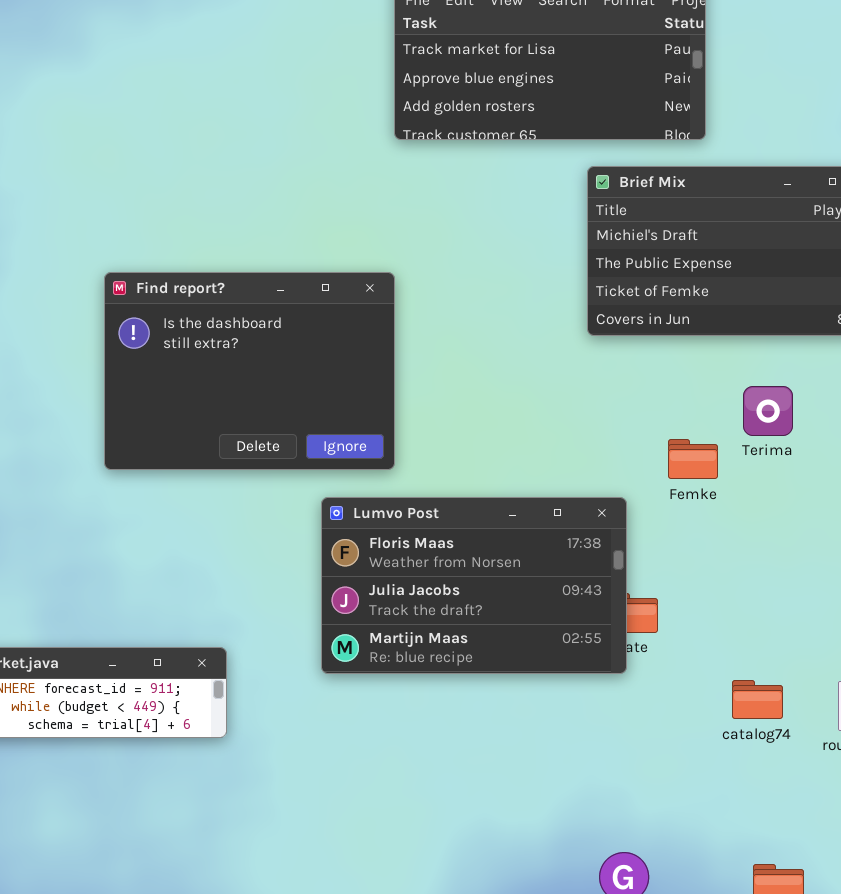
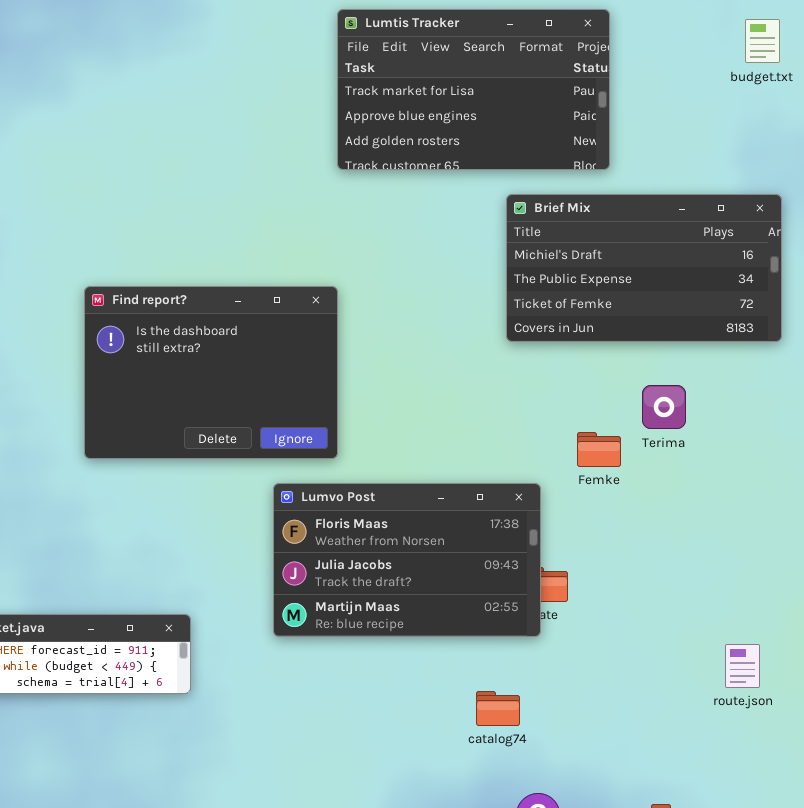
catalog74: [732,680,783,719] -> [476,691,520,726], moved

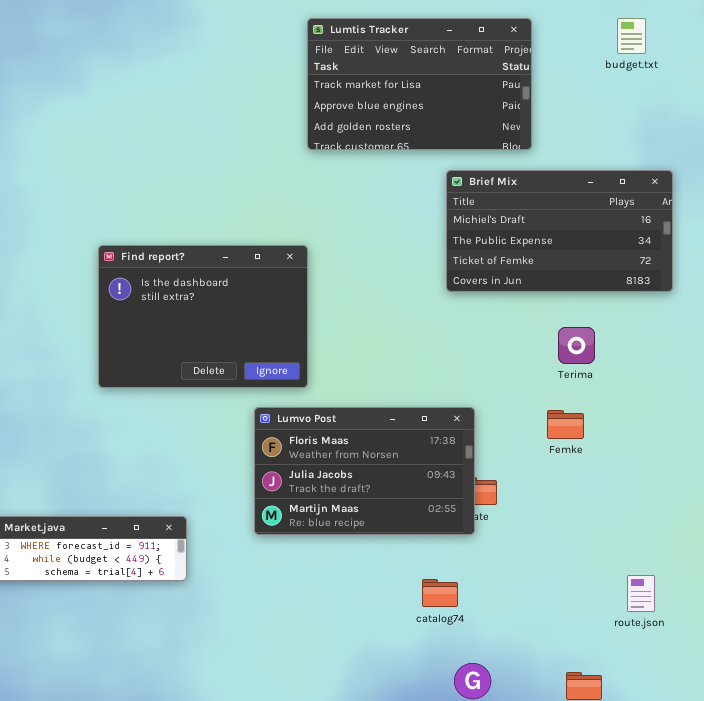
budget.txt: [745,19,780,63] -> [617,18,646,54], moved
Femke: [577,432,621,467] -> [547,410,584,439], moved
route.json: [725,644,760,688] -> [627,575,655,612], moved

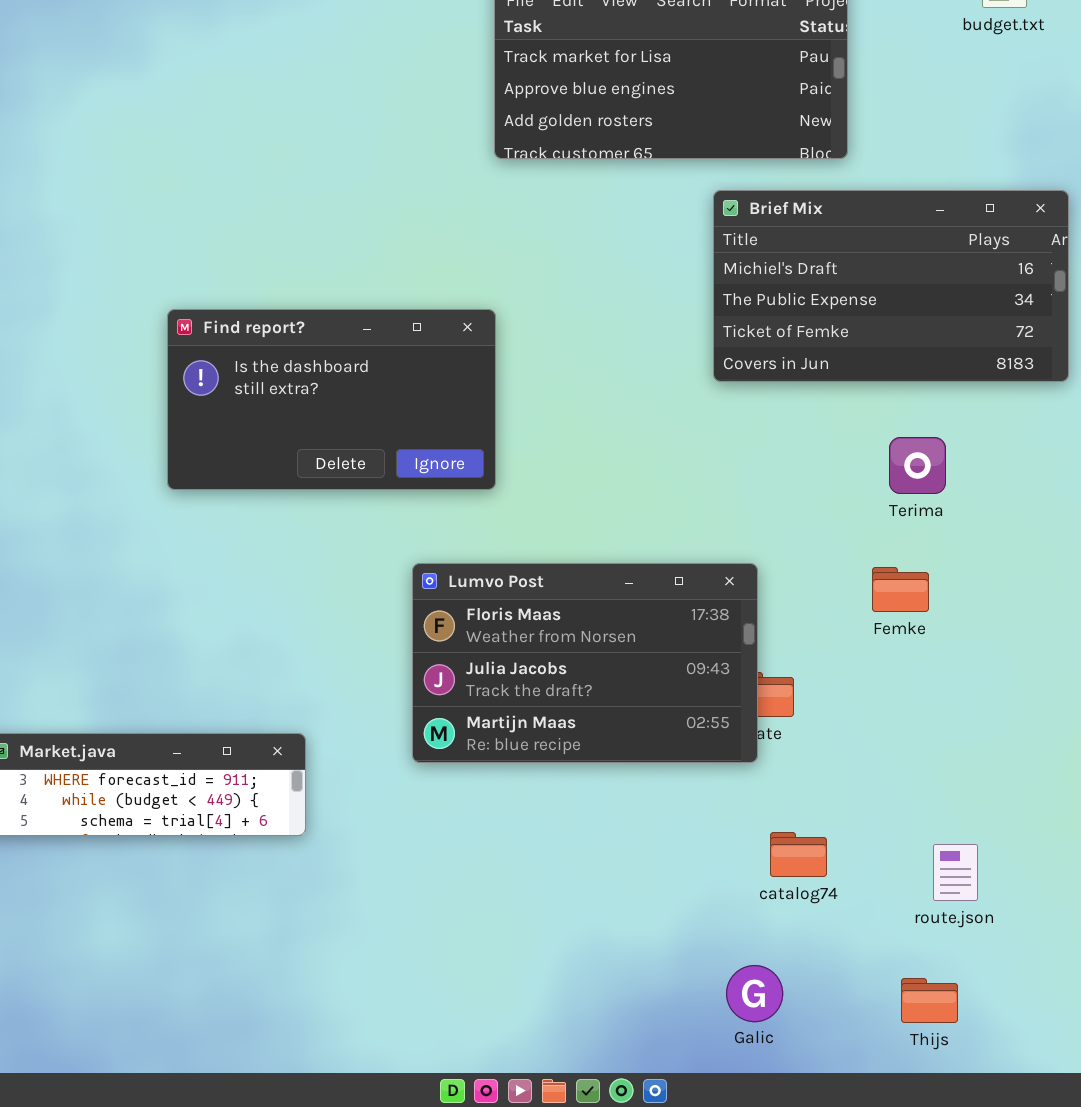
Find report?: [98,245,308,388] -> [167,309,496,490], resized
route.json: [627,575,655,612] -> [933,844,978,901], moved
catalog74: [422,579,458,607] -> [770,832,827,877], moved

